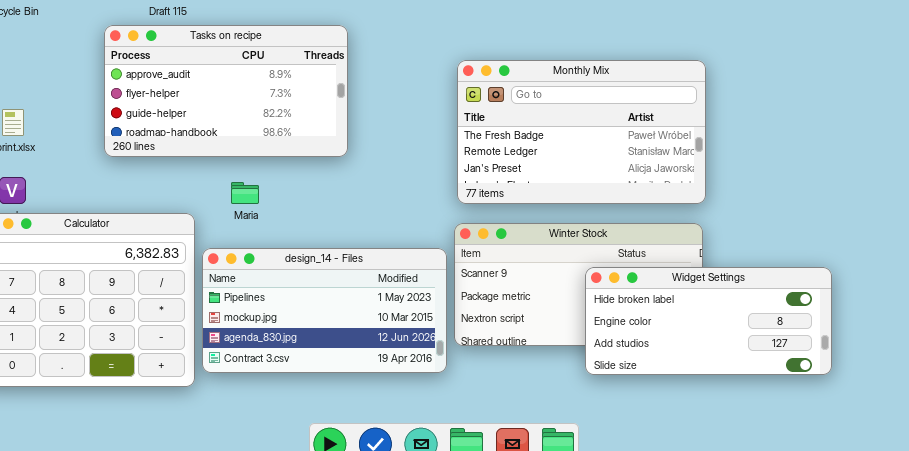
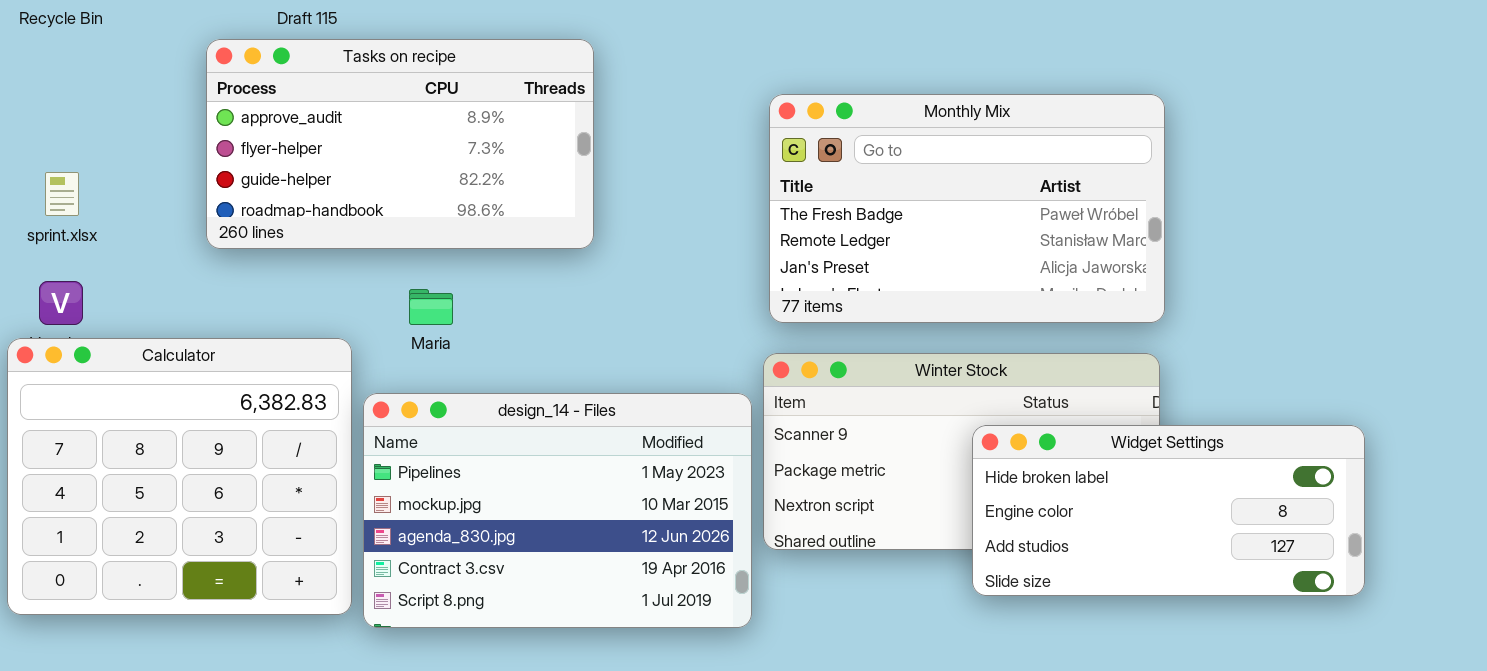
design_14 - Files: [202,248,447,373] -> [363,393,752,628], resized

